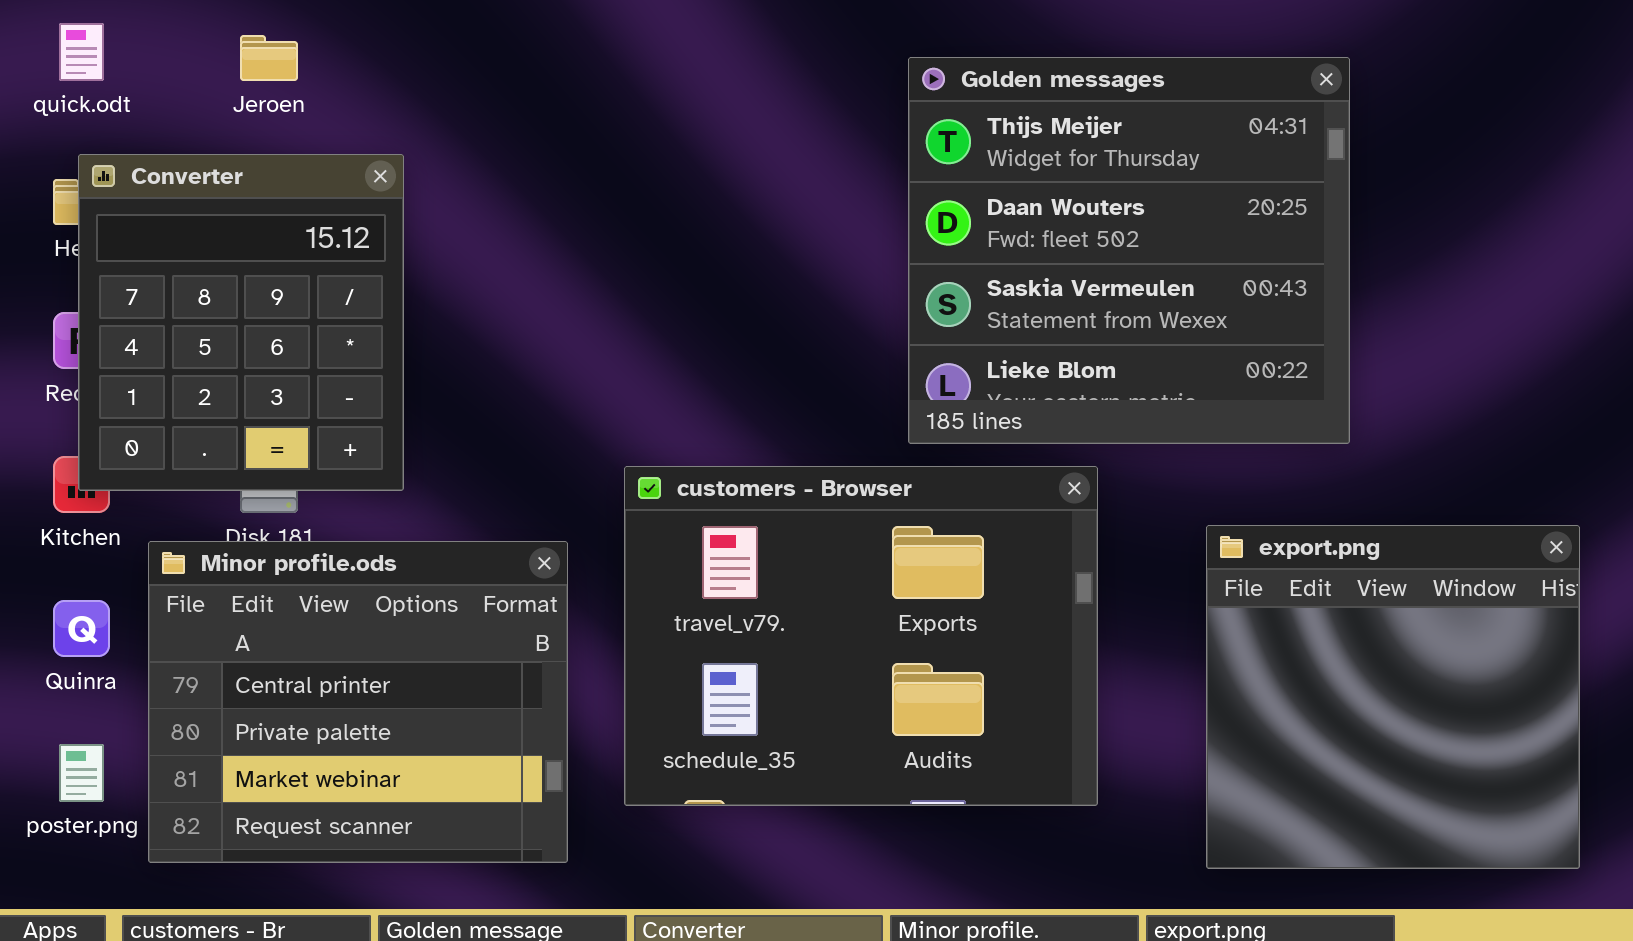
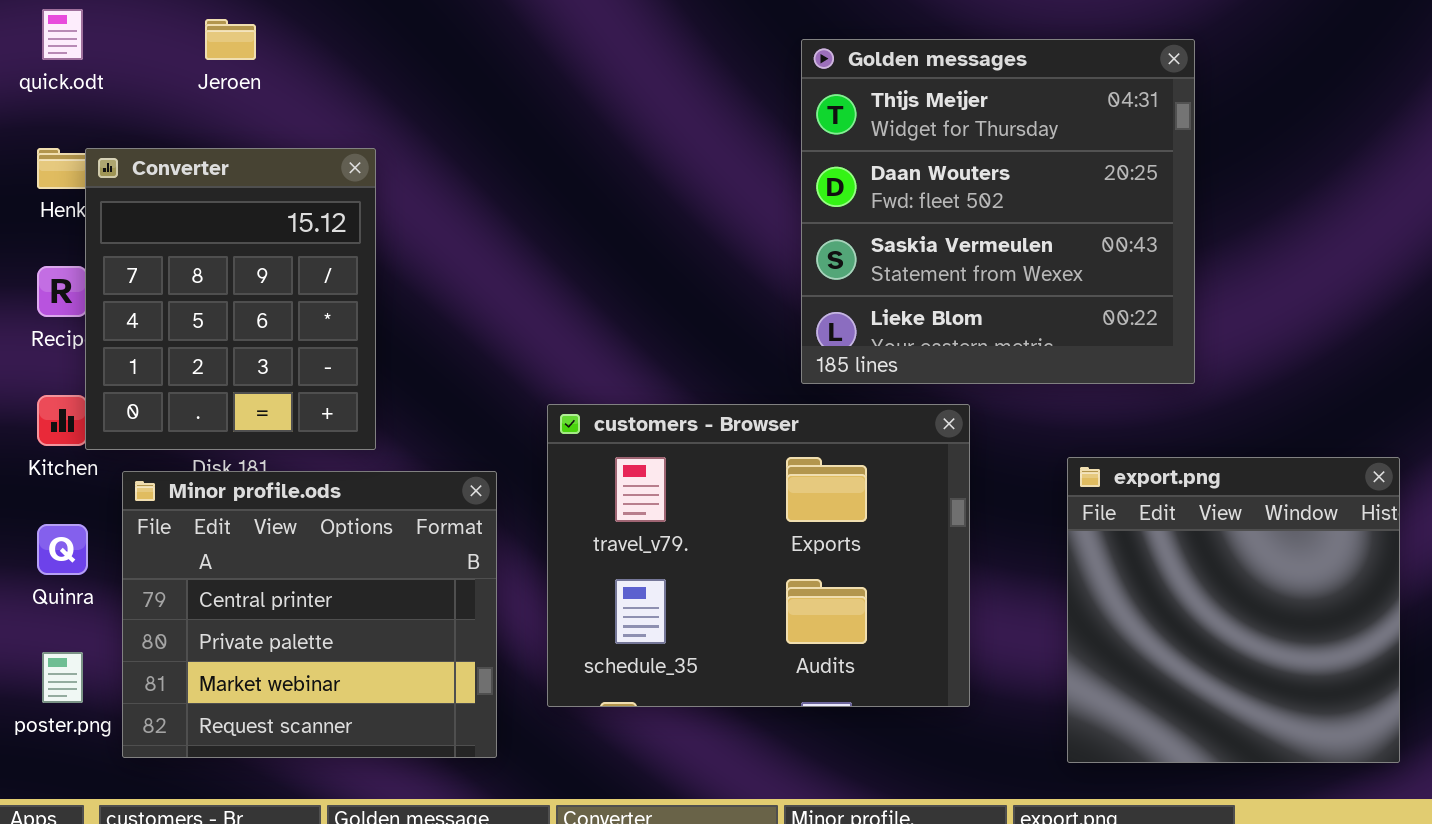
Converter: [78,154,404,491] -> [85,148,376,450], moved

